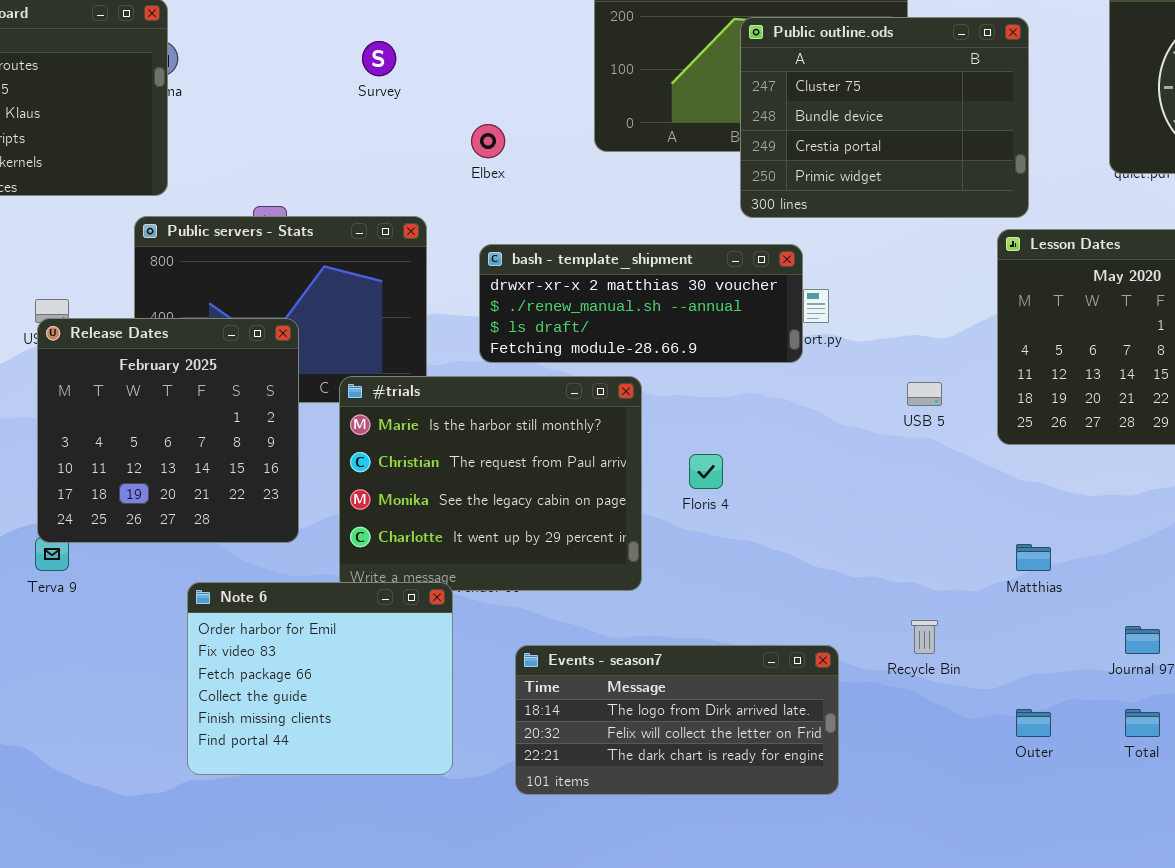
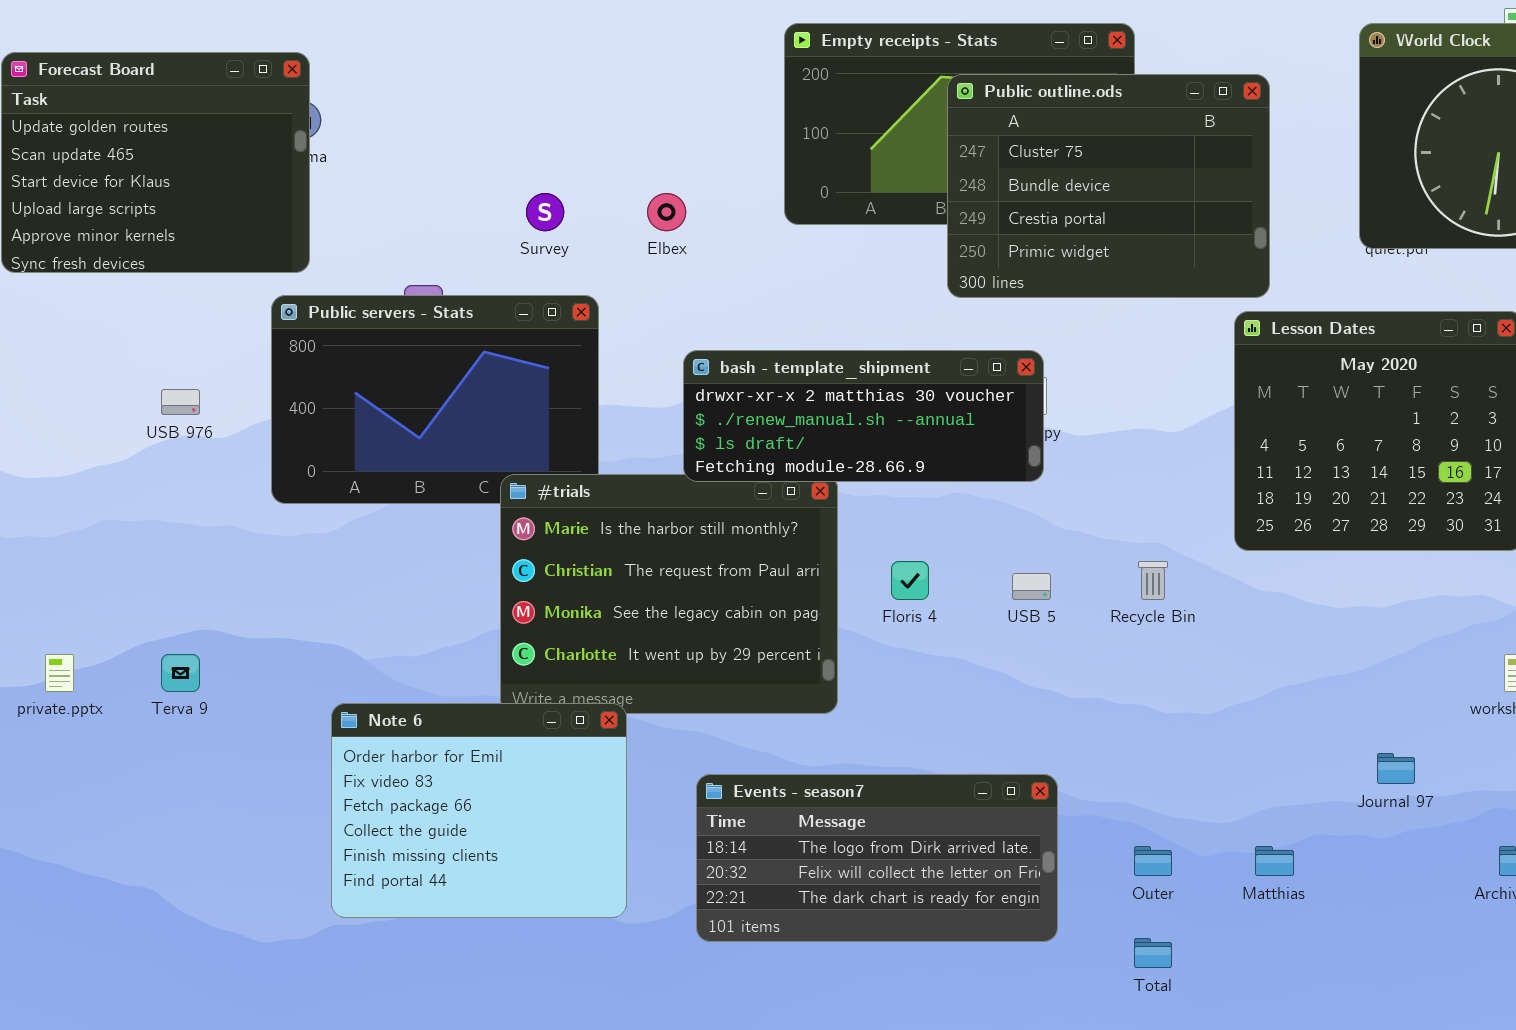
Survey: [362,41,396,76] -> [526,193,564,231], moved
bash - template_shipment: [479,244,803,363] -> [683,350,1044,482], moved
Release Dates: [37,318,299,543] -> none, closed
USB 5: [907,382,942,406] -> [1012,573,1051,600], moved
Matthias: [1016,544,1051,571] -> [1255,846,1294,876], moved
Recycle Bin: [911,620,938,654] -> [1138,561,1168,600], moved
Outer: [1016,709,1051,737] -> [1134,846,1172,876], moved
Total: [1125,709,1160,737] -> [1134,938,1172,968], moved

